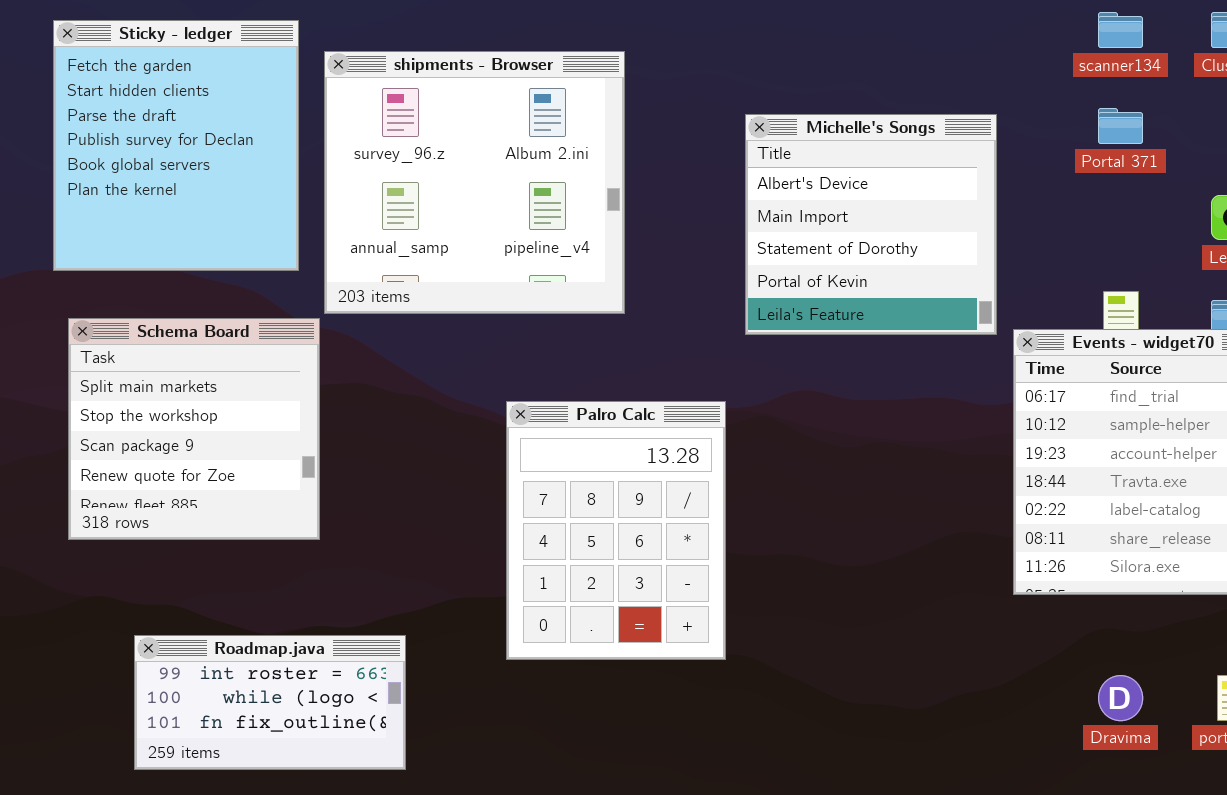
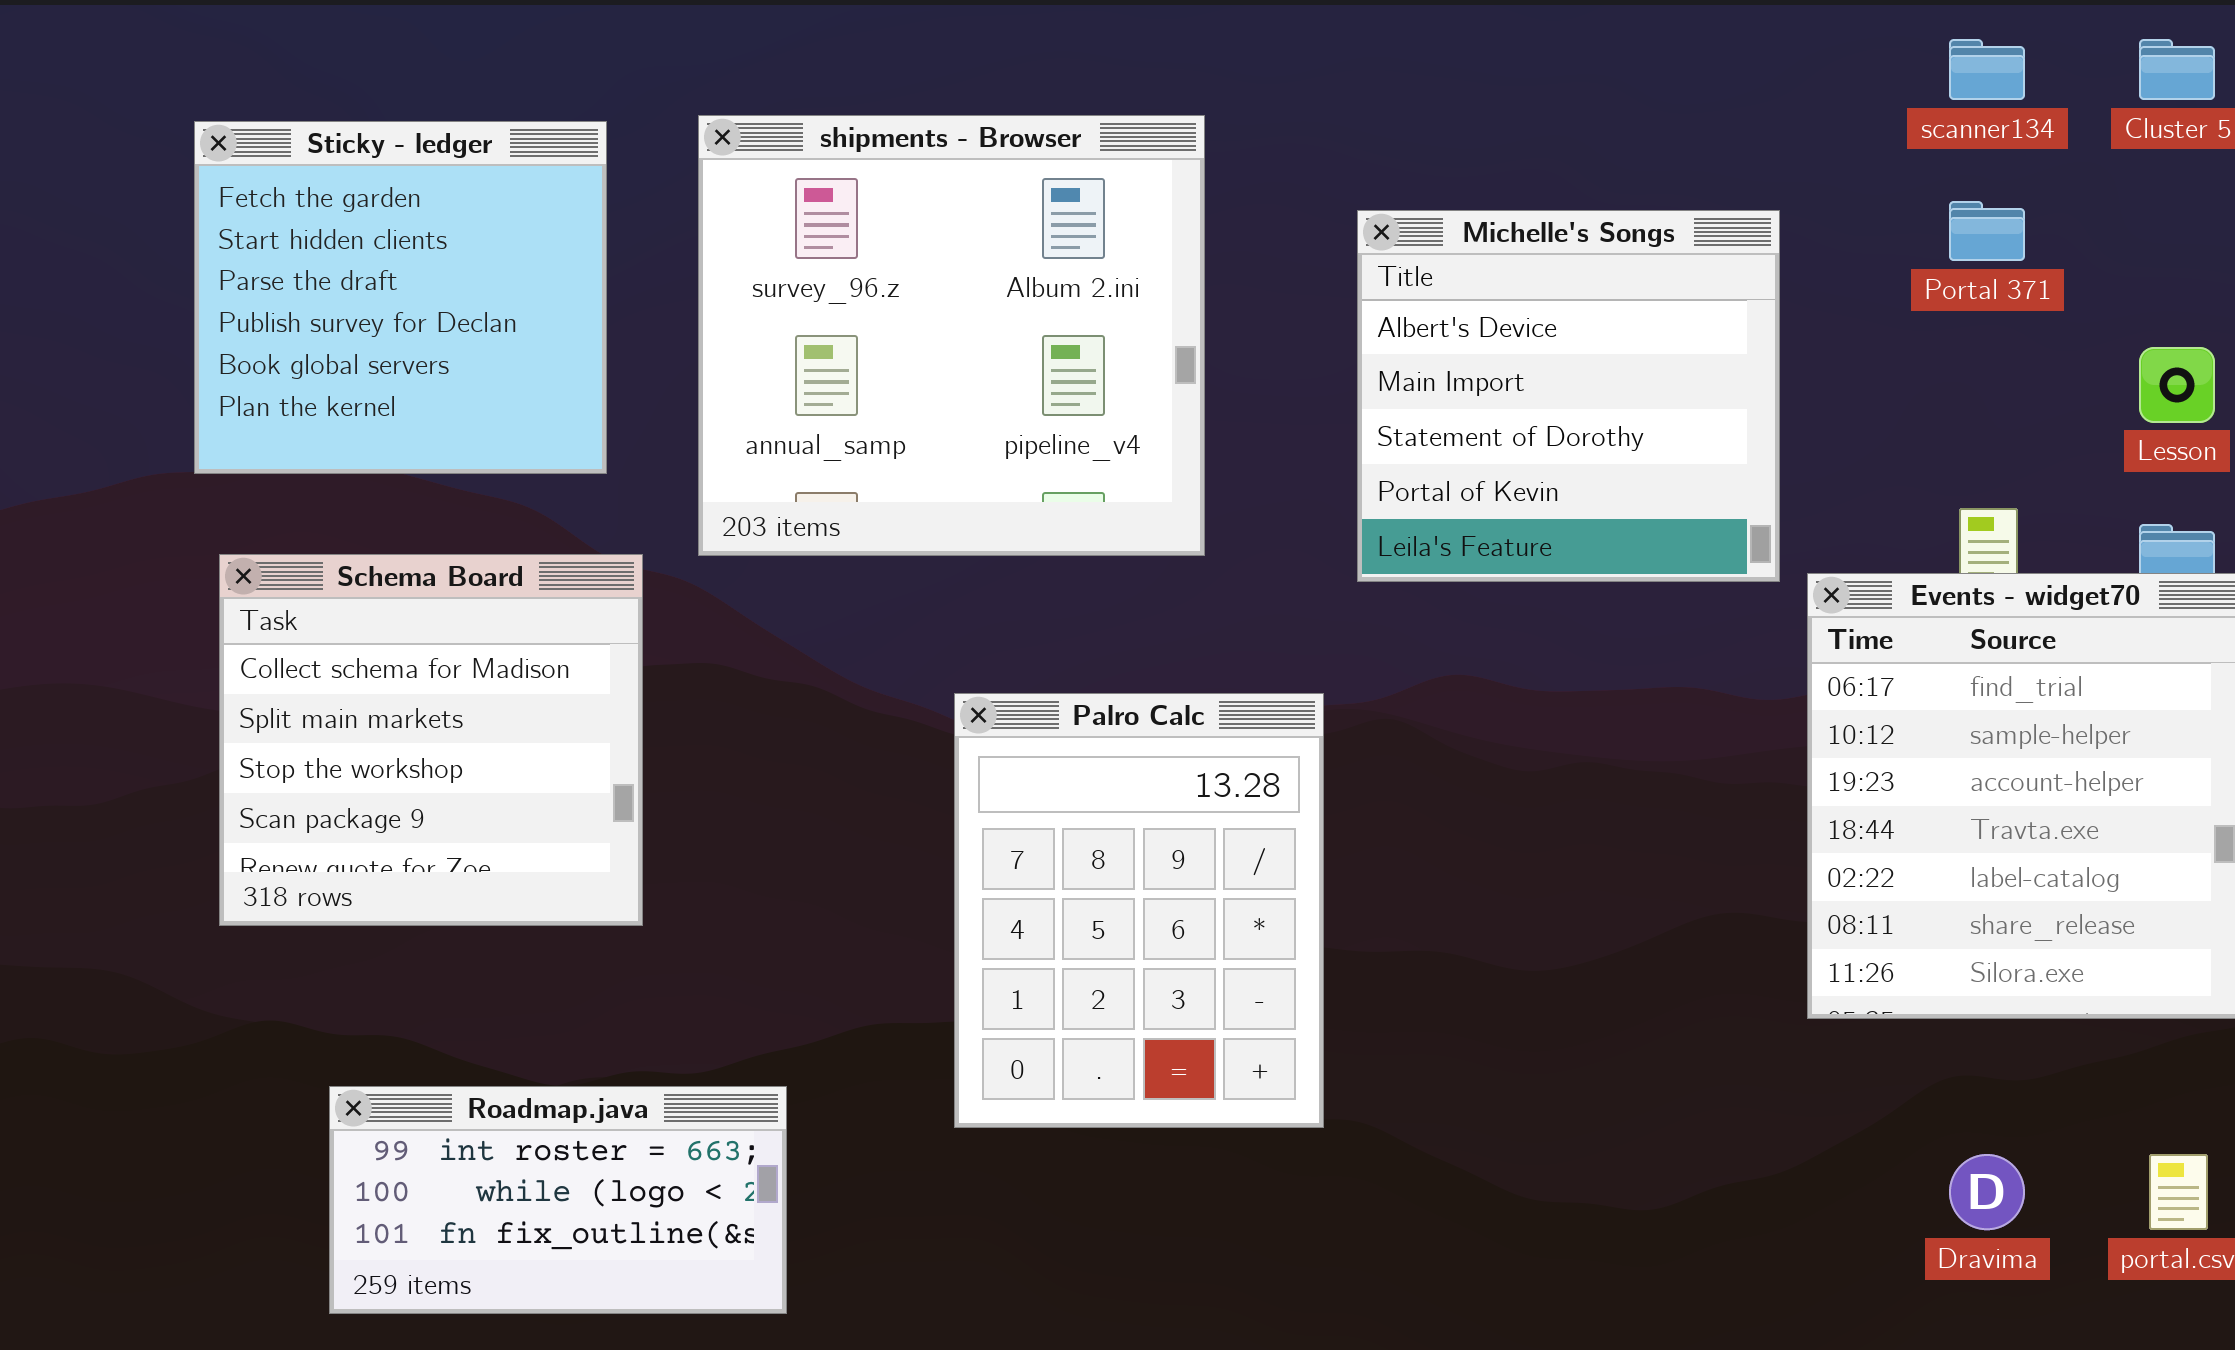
Sticky - ledger: [53,20,299,271] -> [194,121,607,474], resized
shipments - Browser: [324,51,625,314] -> [698,115,1205,556], moved
Schema Board: [68,318,320,540] -> [219,554,643,926], scrolled up 1 row

